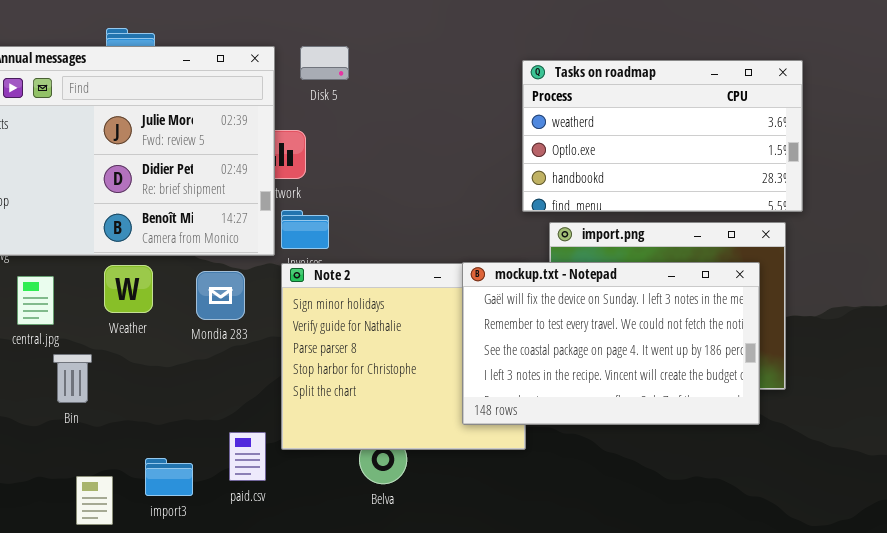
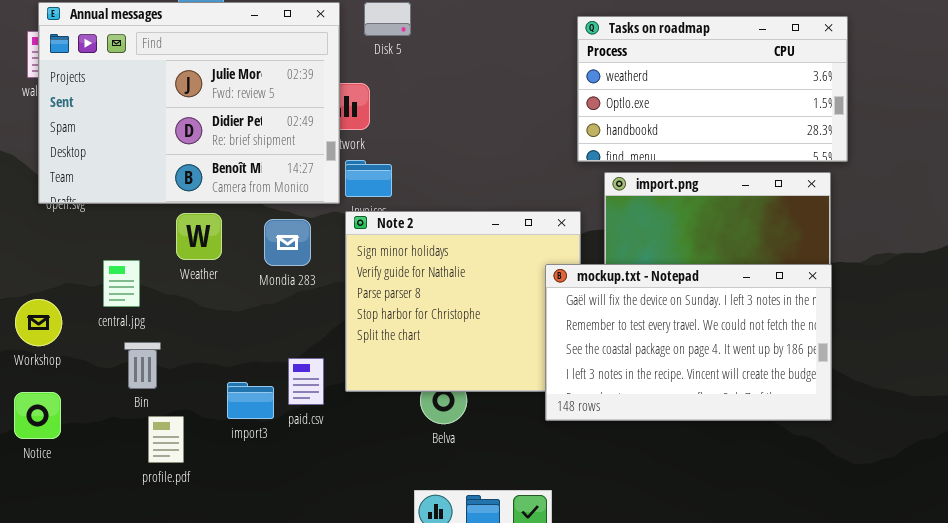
mockup.txt - Notepad: [462,262,760,425] -> [545,264,832,421], moved
central.jpg: [17,276,54,325] -> [103,260,140,307], moved
Bin: [53,354,92,403] -> [124,342,161,389], moved
paid.csv: [229,432,266,481] -> [288,358,324,405], moved
import3: [145,458,193,496] -> [227,382,274,419], moved

